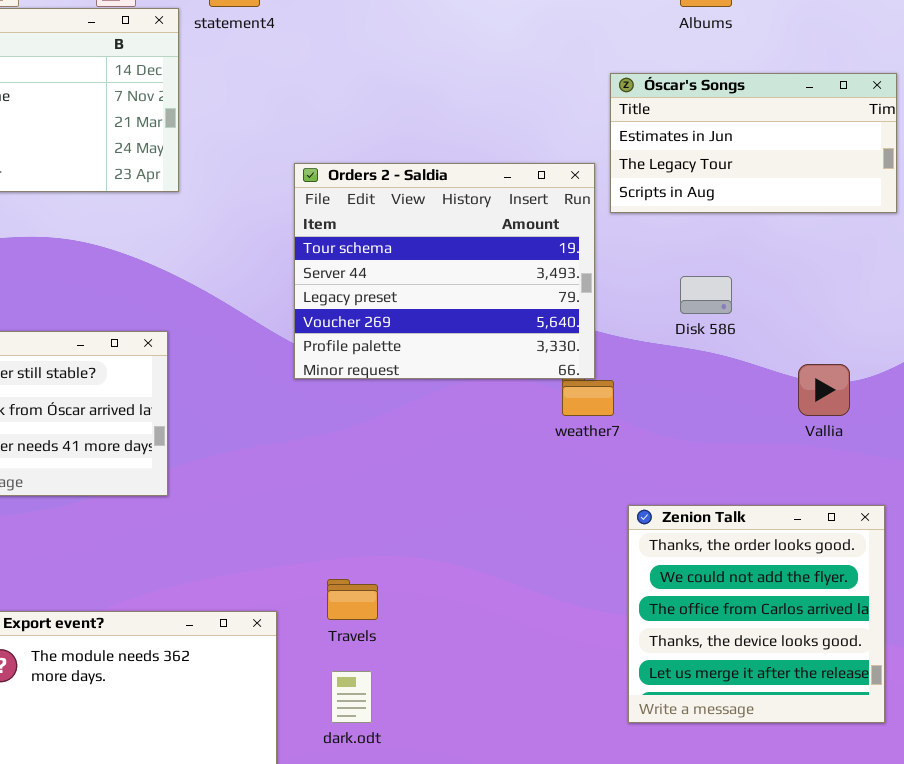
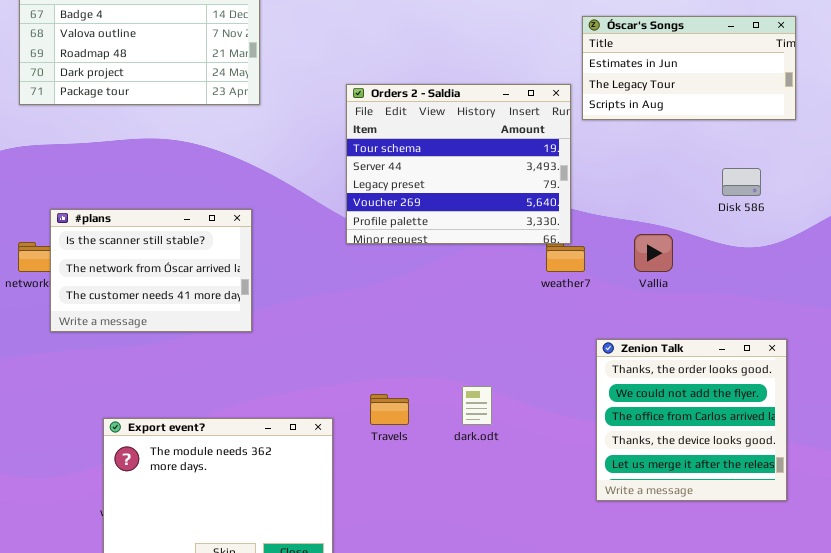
Disk 586: [680,276,732,314] -> [722,168,761,196], moved
Vallia: [798,364,850,416] -> [634,234,673,272], moved
dark.odt: [331,671,372,723] -> [462,386,492,425], moved

